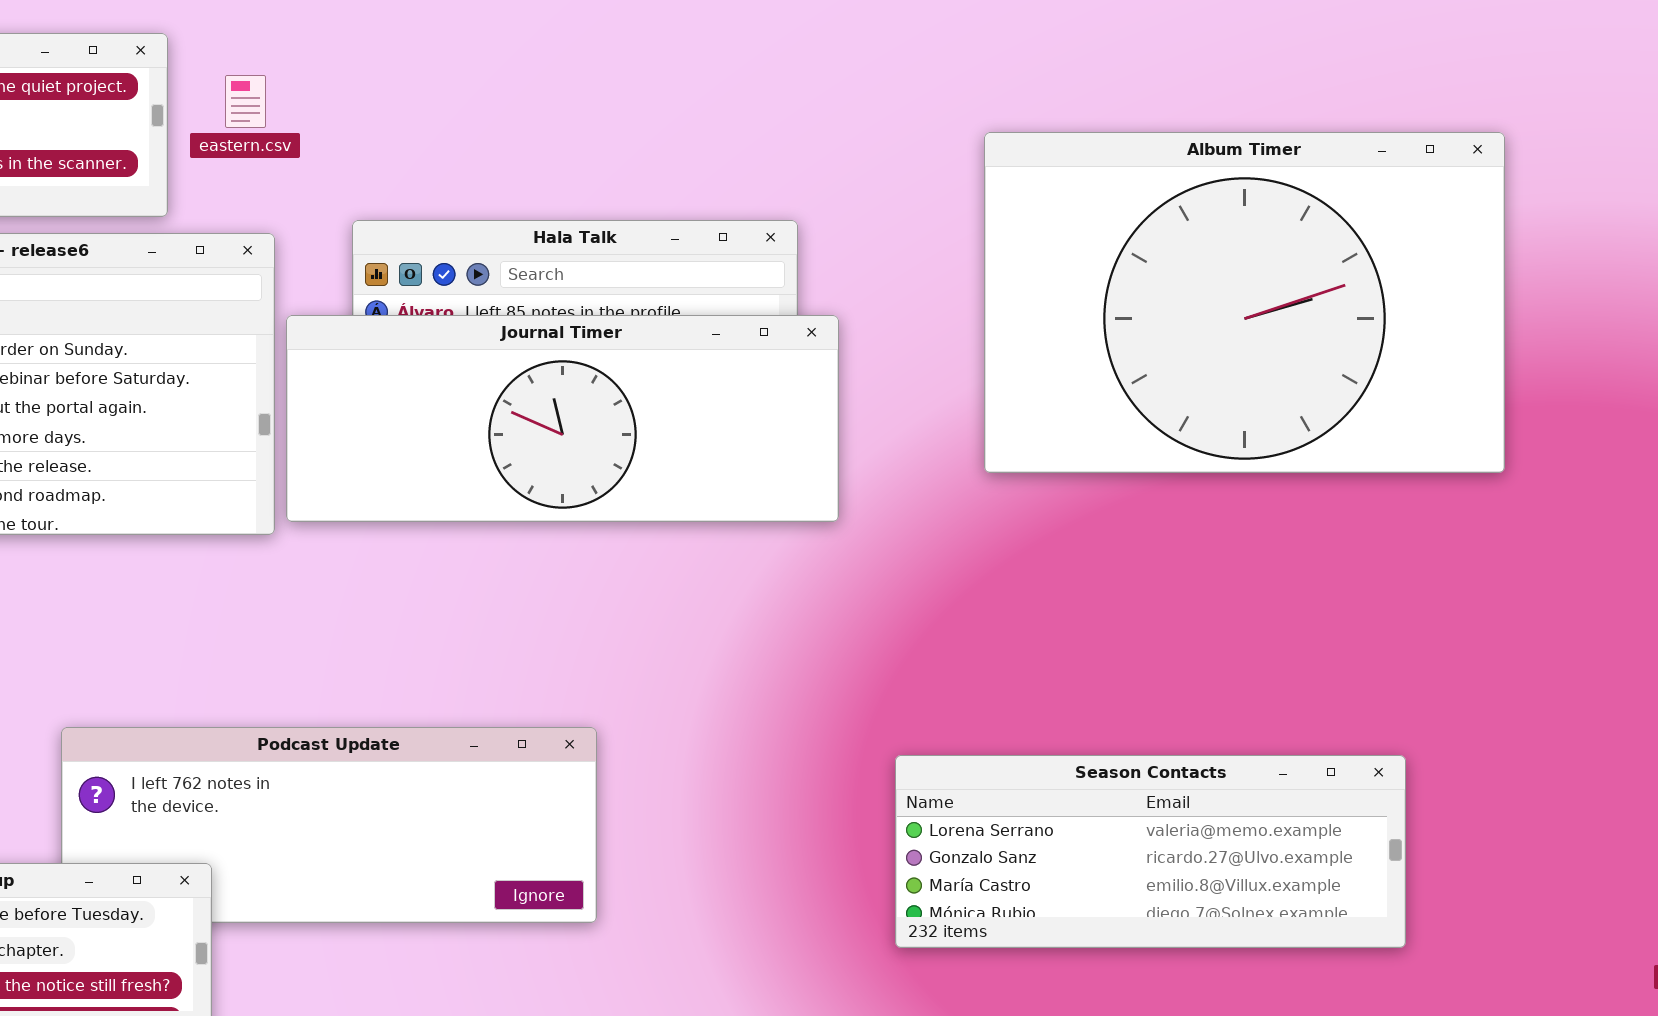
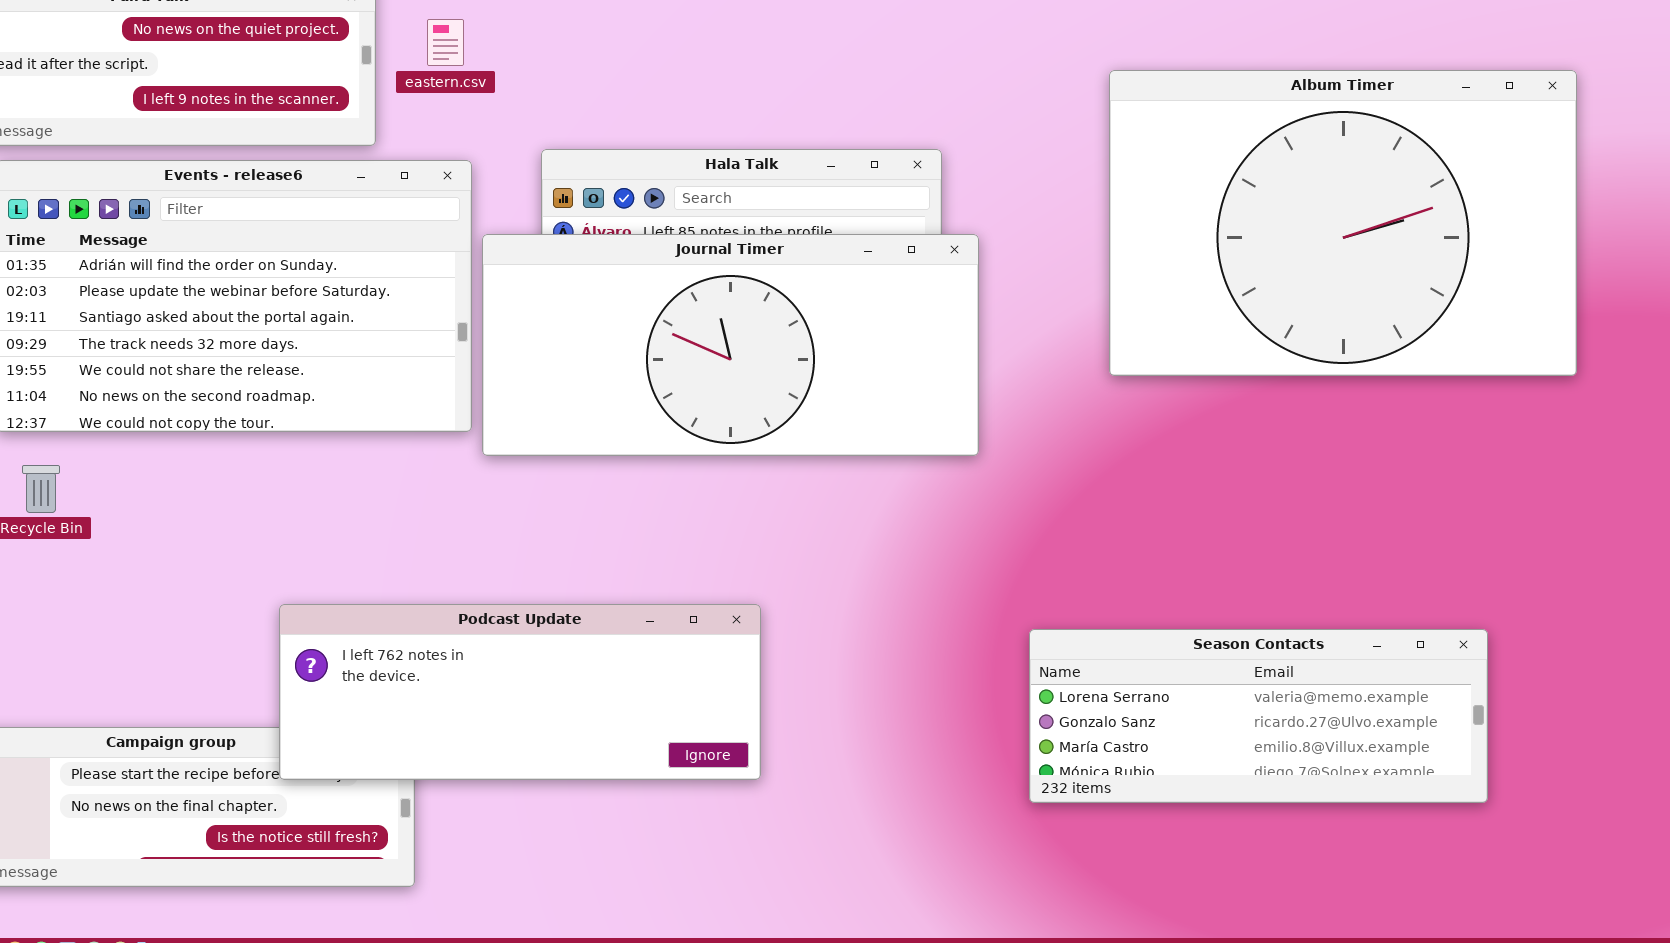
Journal Timer: [286,315,839,522] -> [482,234,979,456], resized
Podcast Update: [61,727,597,923] -> [279,604,761,780], raised

